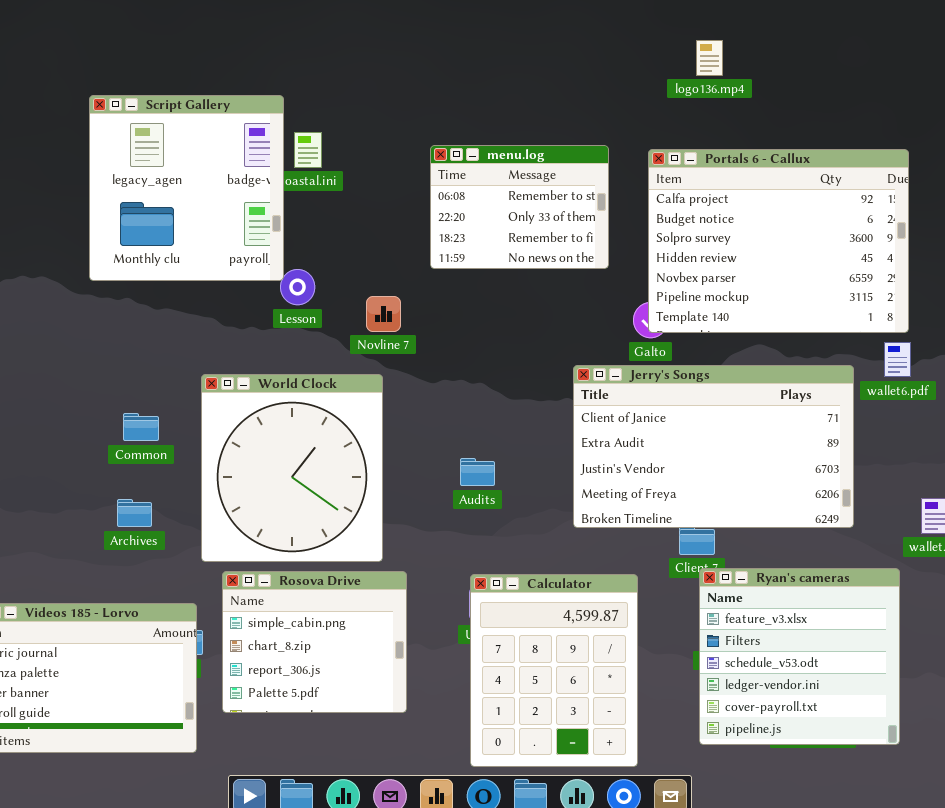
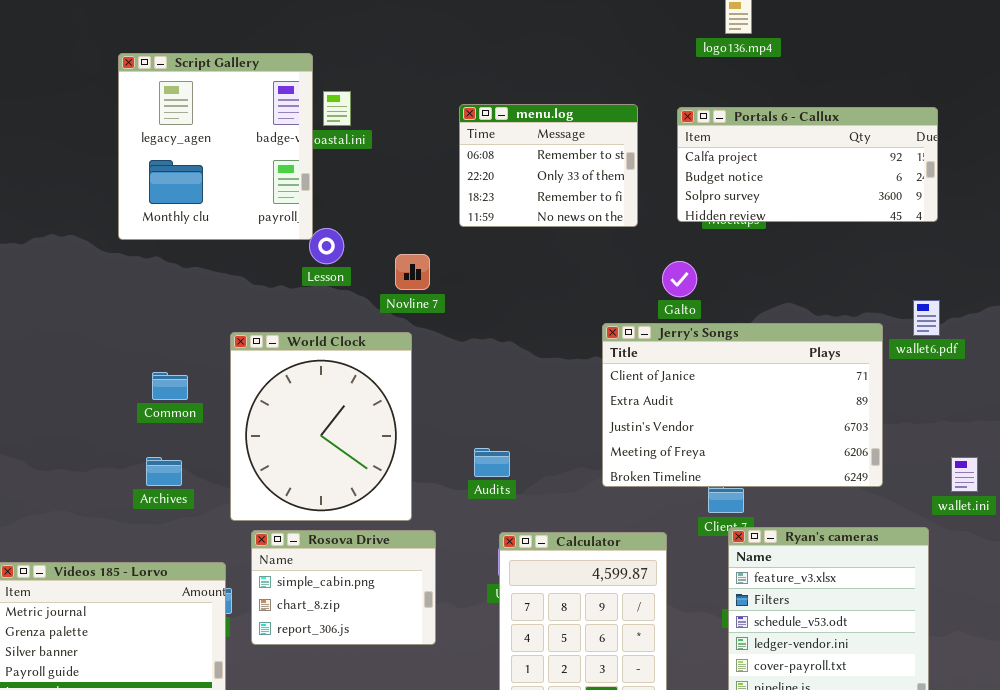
Portals 6 - Callux: [648,149,909,333] -> [677,107,938,222], resized
Audits: [460,458,495,486] -> [474,448,510,477], moved
Rosova Drive: [222,571,407,713] -> [251,530,436,645], resized

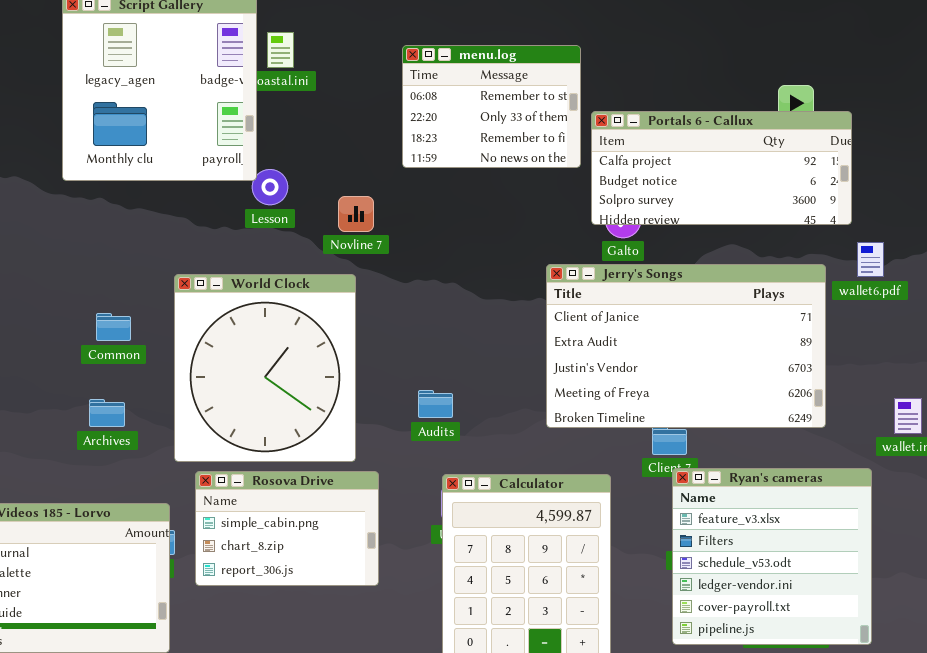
Portals 6 - Callux: [677,107,938,222] -> [591,111,852,225], moved

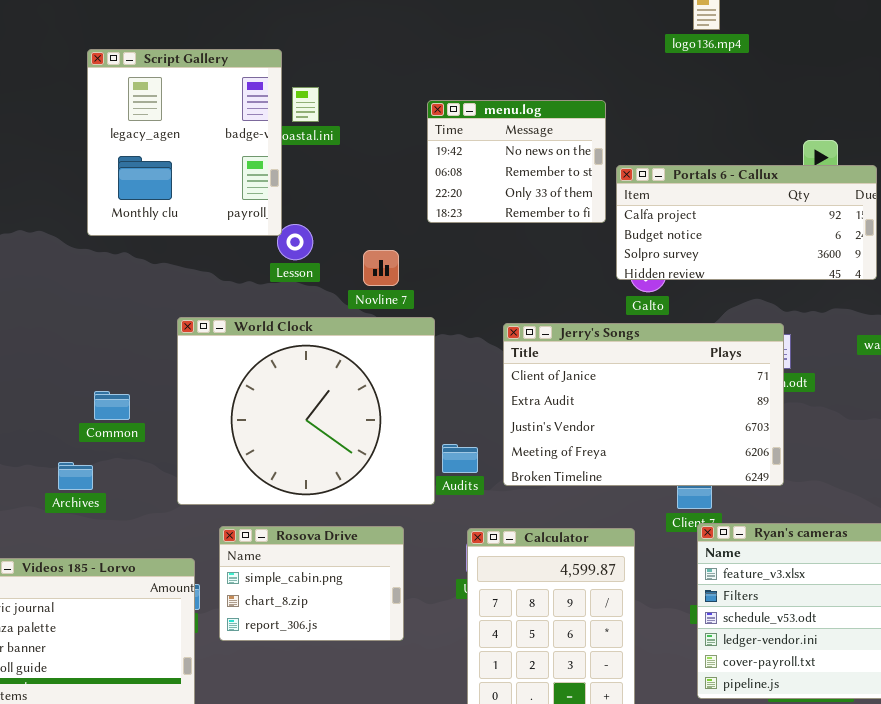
menu.log: [402,45,581,168] -> [427,100,606,223], scrolled up 1 row
Jerry's Songs: [546,264,826,428] -> [503,323,784,486], moved
World Clock: [174,274,356,462] -> [177,317,435,505], moved, resized
Common: [96,313,131,341] -> [94,391,130,420], moved
Archives: [89,399,125,427] -> [58,462,93,490], moved

